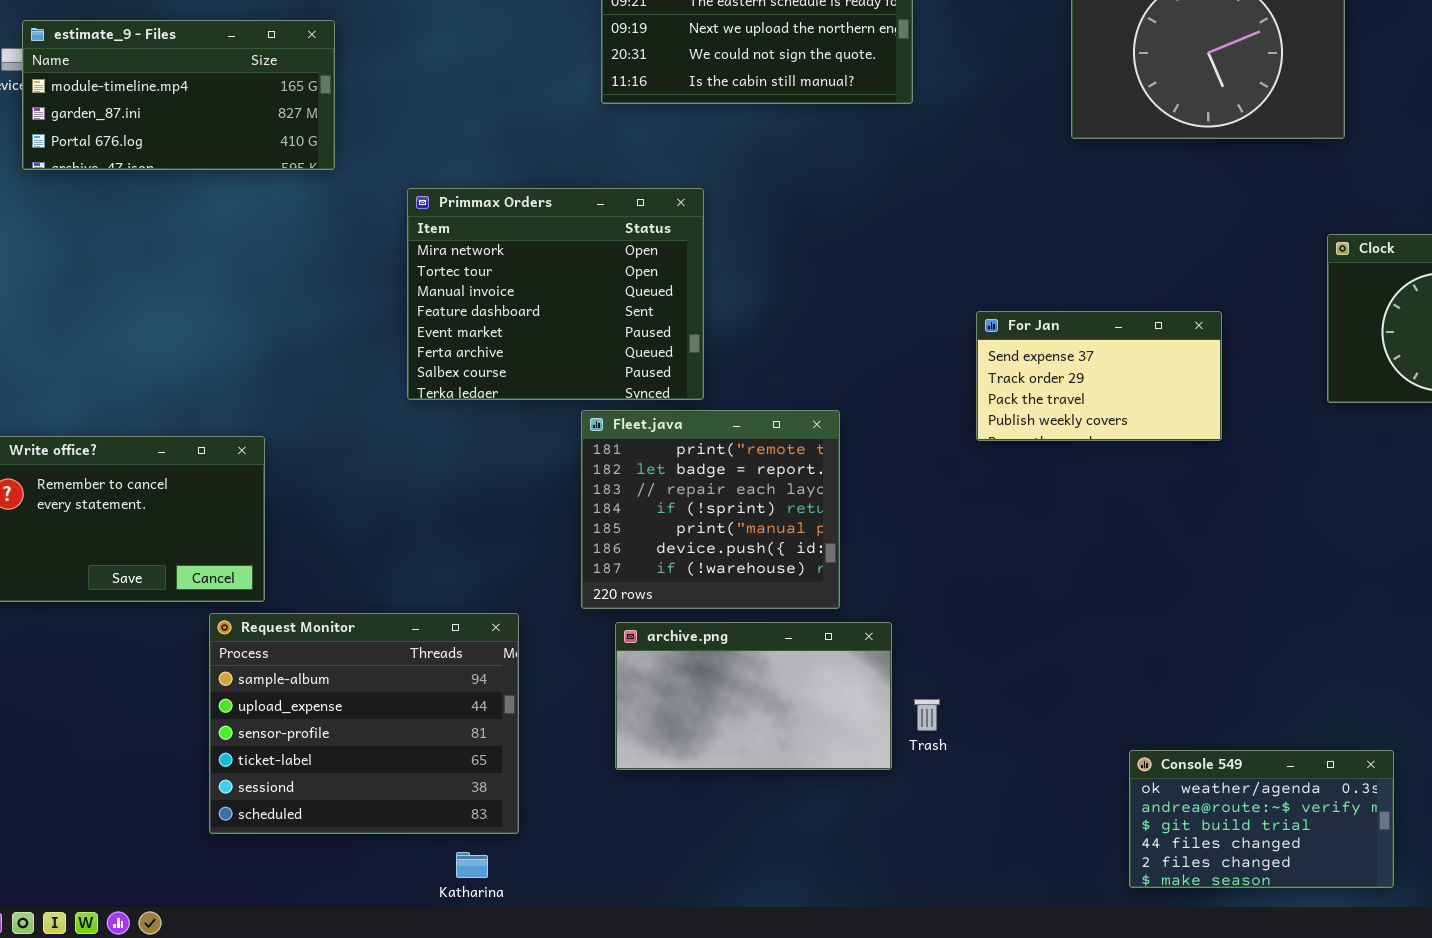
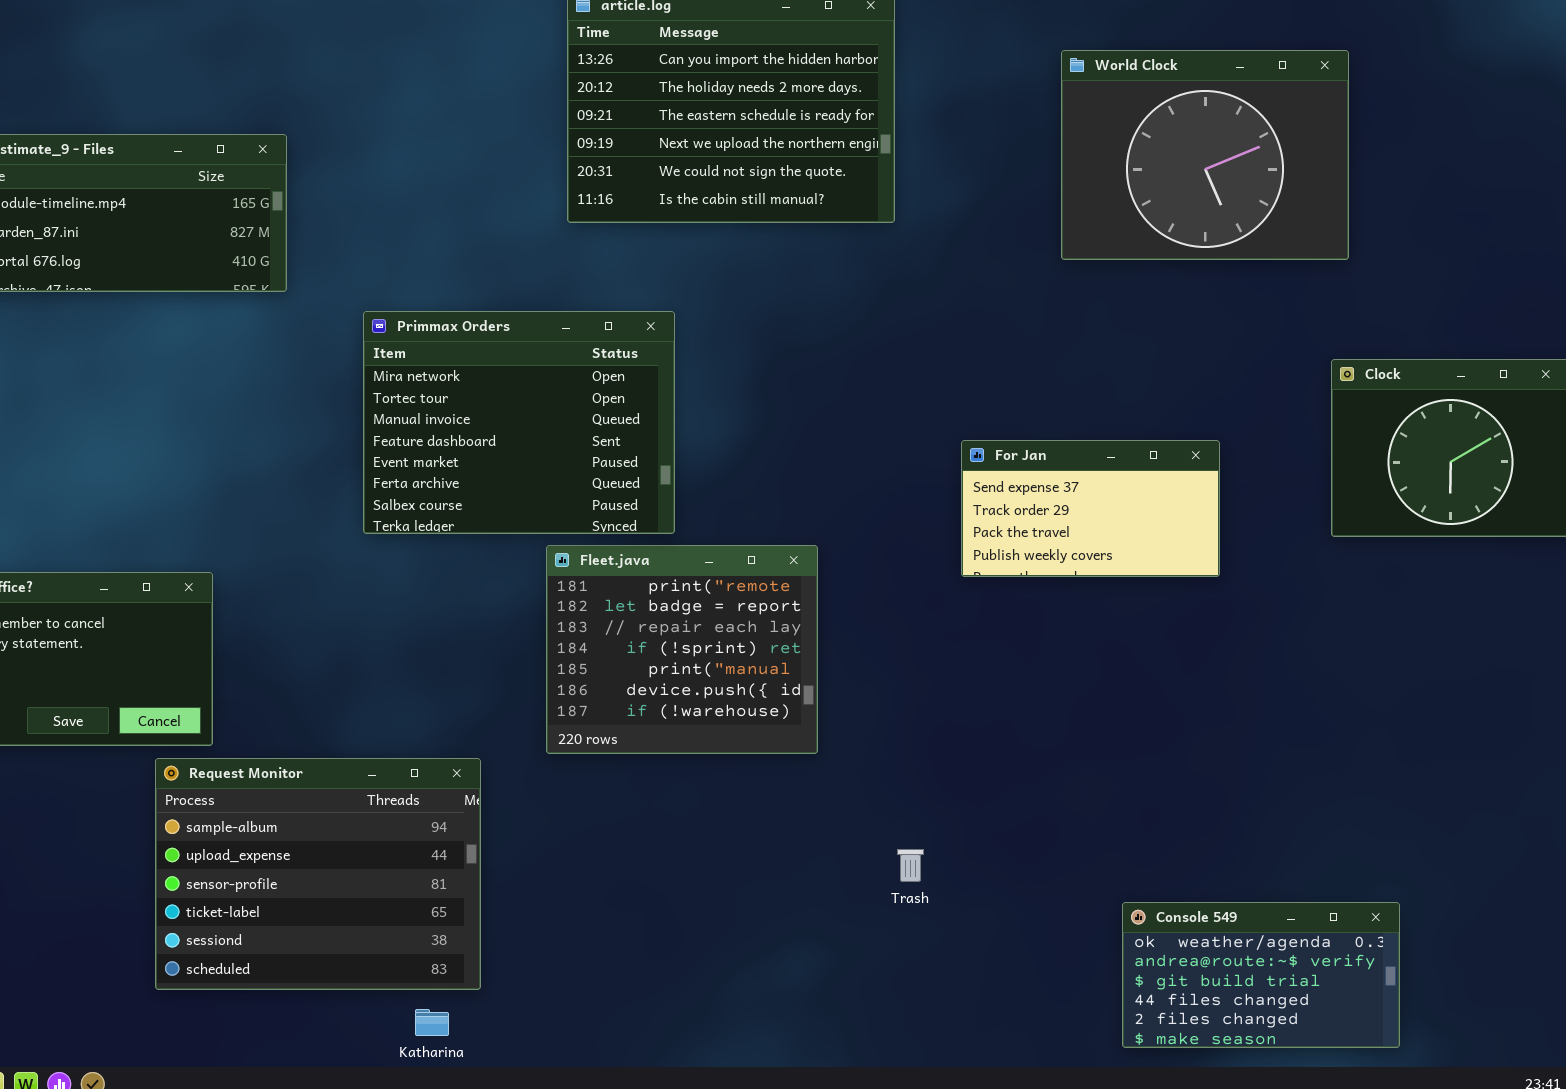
archive.png: [615,622,892,770] -> none, closed

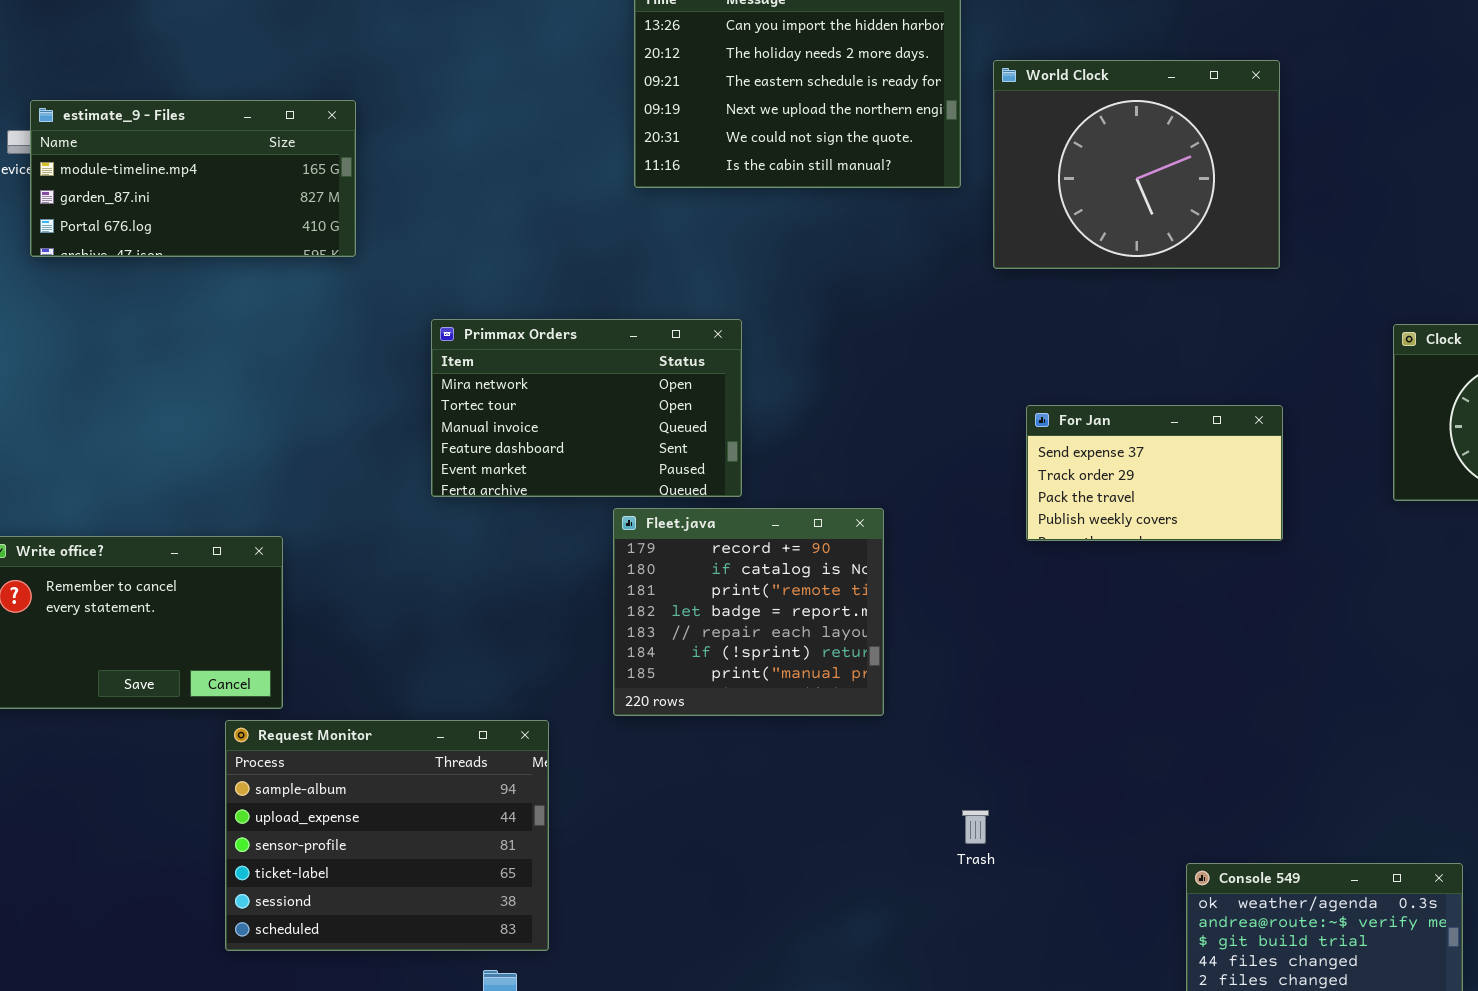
World Clock: [1061,50,1349,260] -> [993,60,1280,269], moved
Primmax Orders: [363,311,675,534] -> [431,319,742,497], resized
Fleet.java: [546,545,818,754] -> [613,508,884,716], scrolled up 2 rows

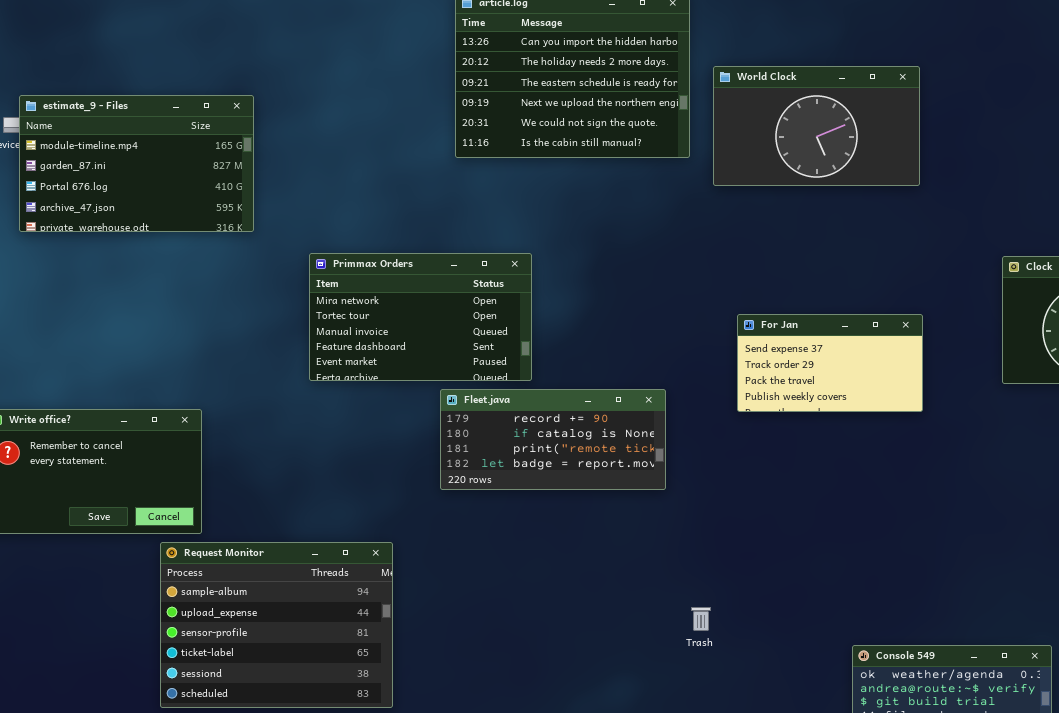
World Clock: [993,60,1280,269] -> [713,66,920,186], resized
estimate_9 - Files: [30,100,356,257] -> [19,95,254,232], resized
Fleet.java: [613,508,884,716] -> [440,389,666,490], resized

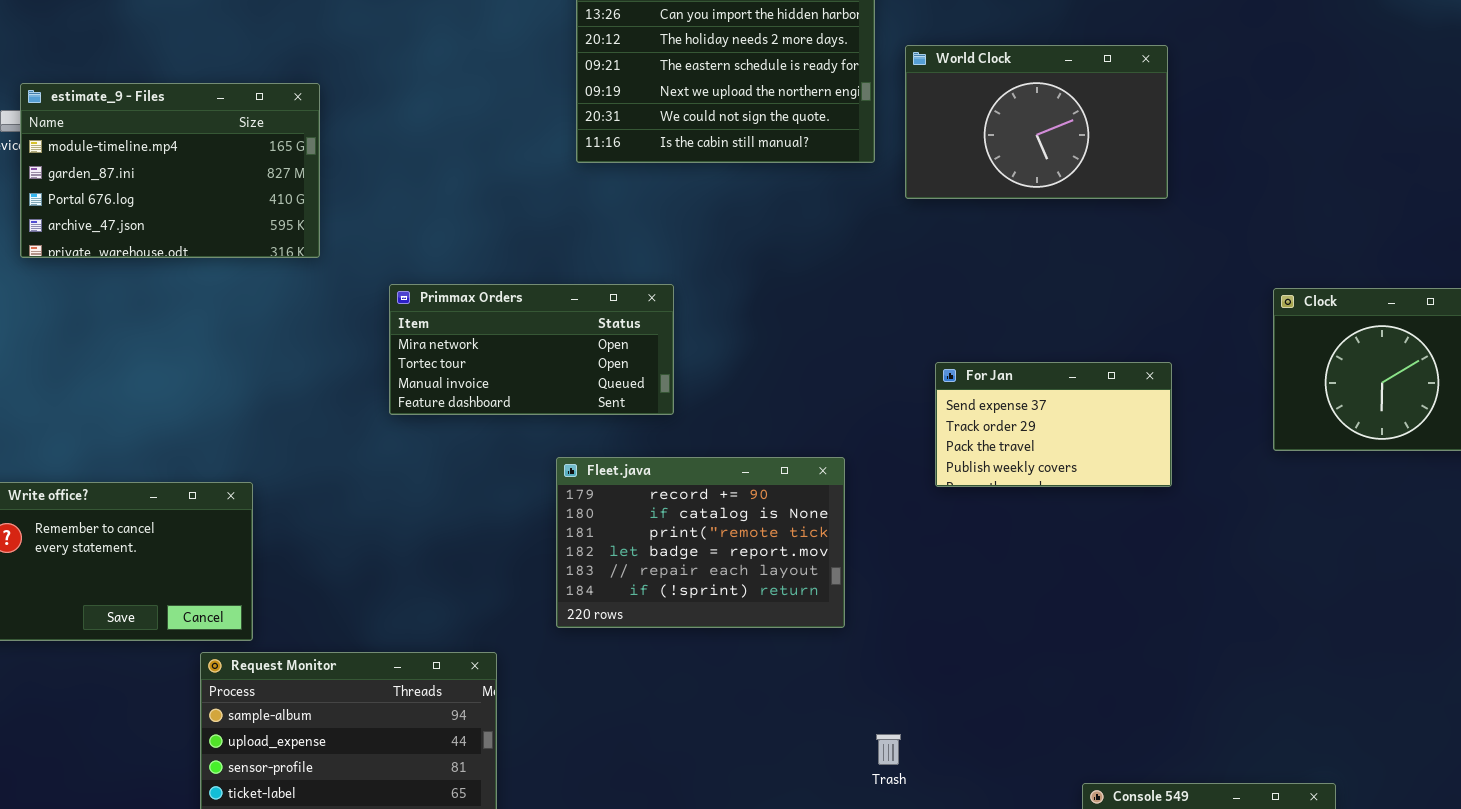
Primmax Orders: [309,253,532,381] -> [389,284,674,415], resized
Fleet.java: [440,389,666,490] -> [556,457,845,628], resized

